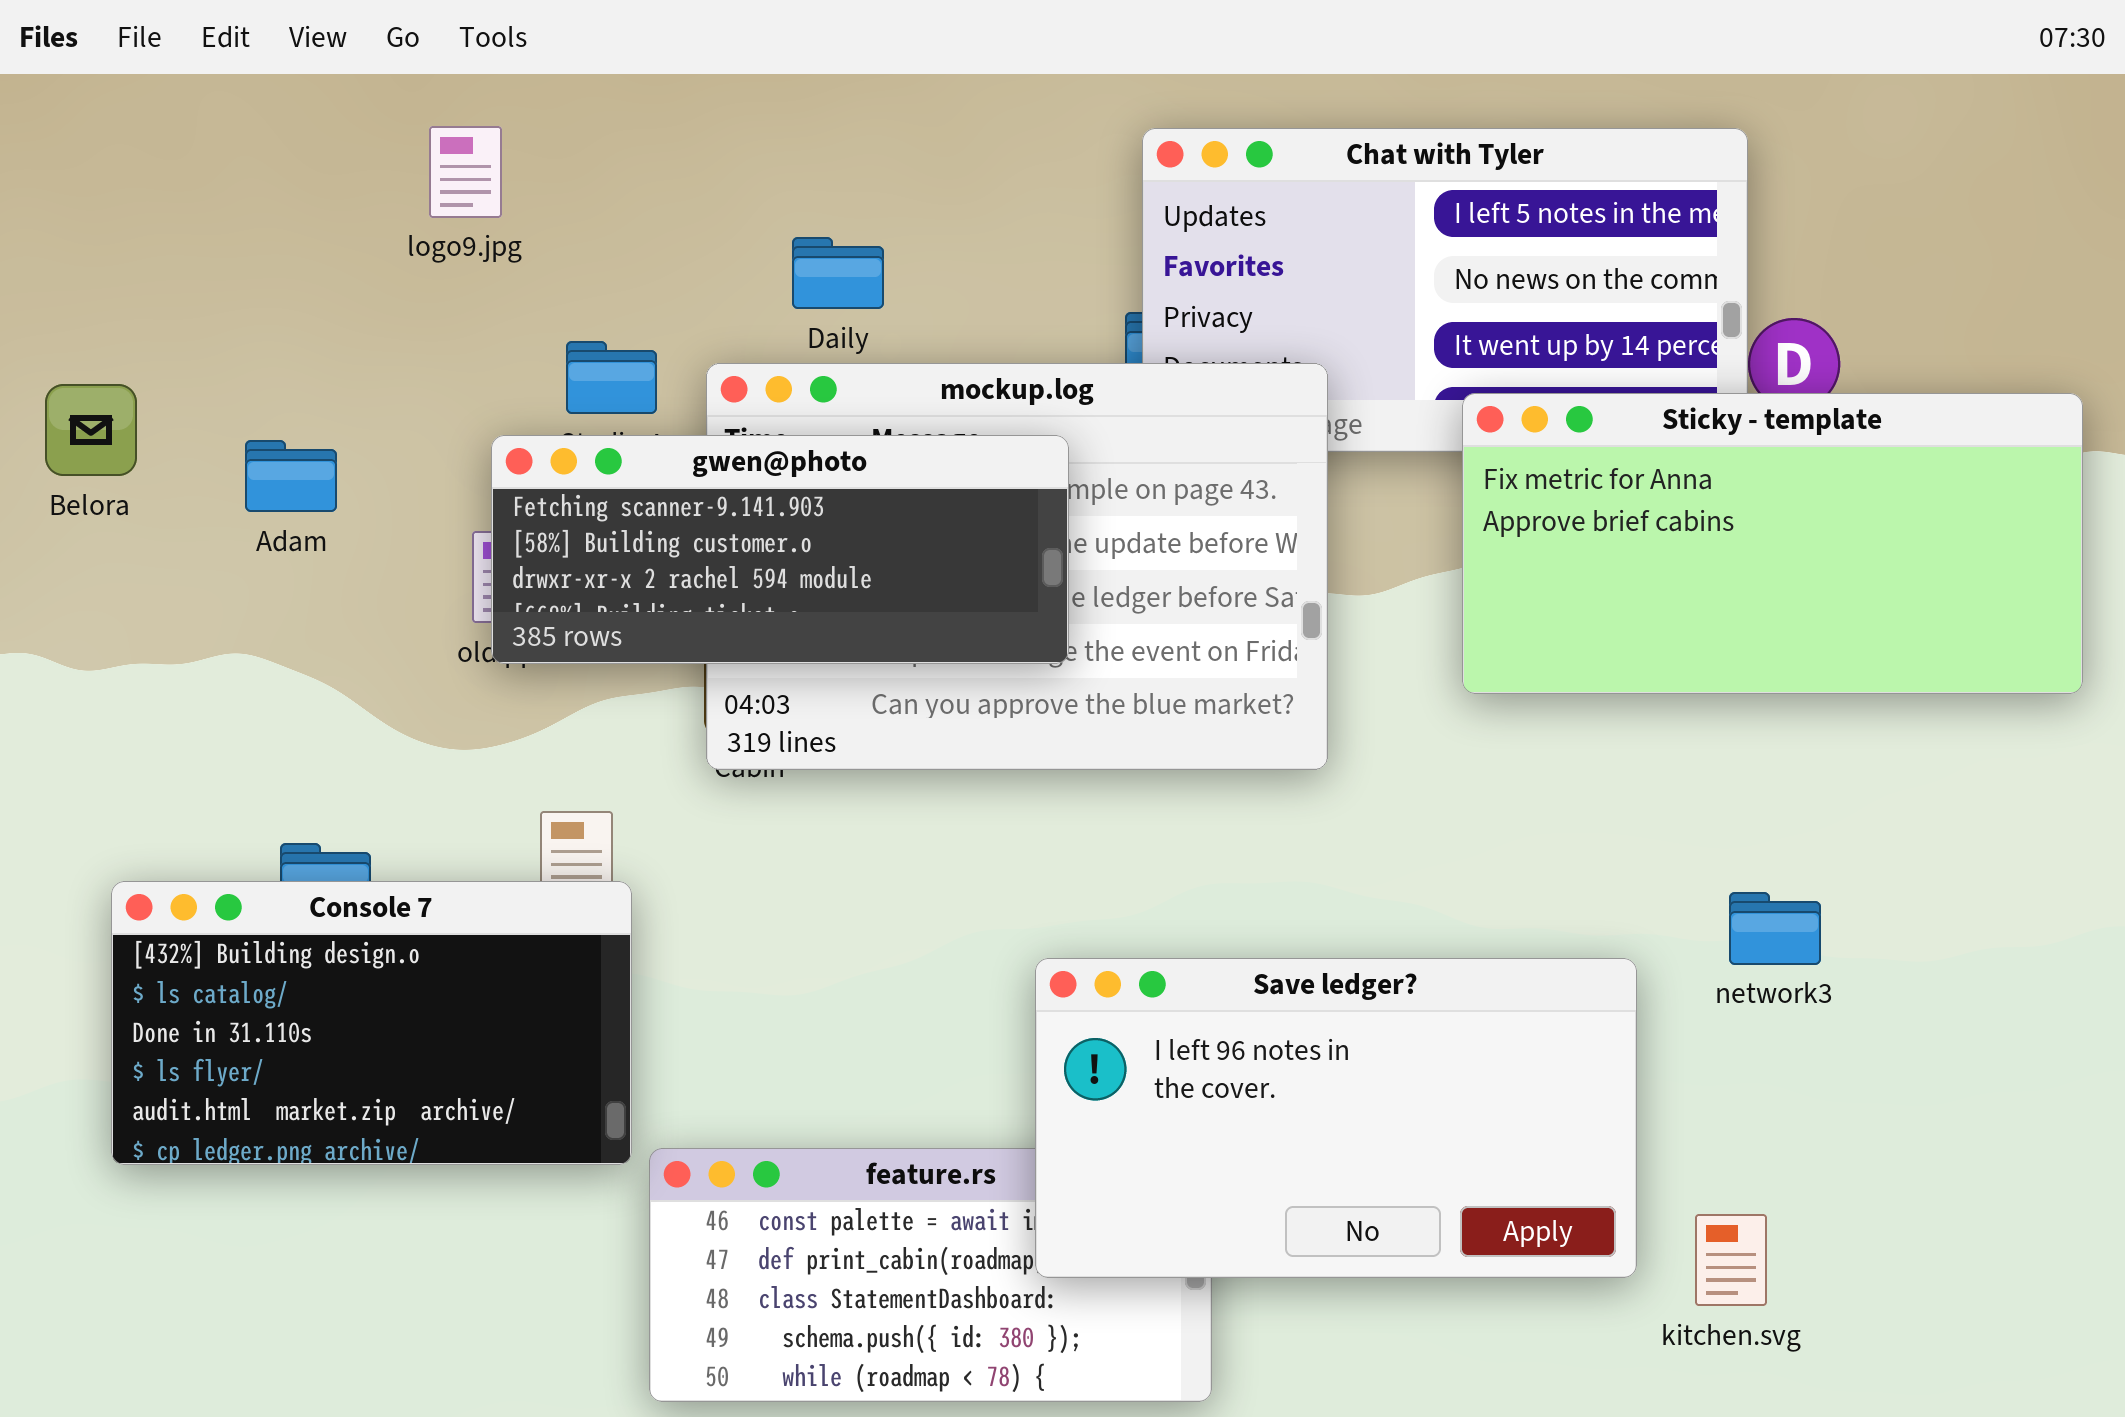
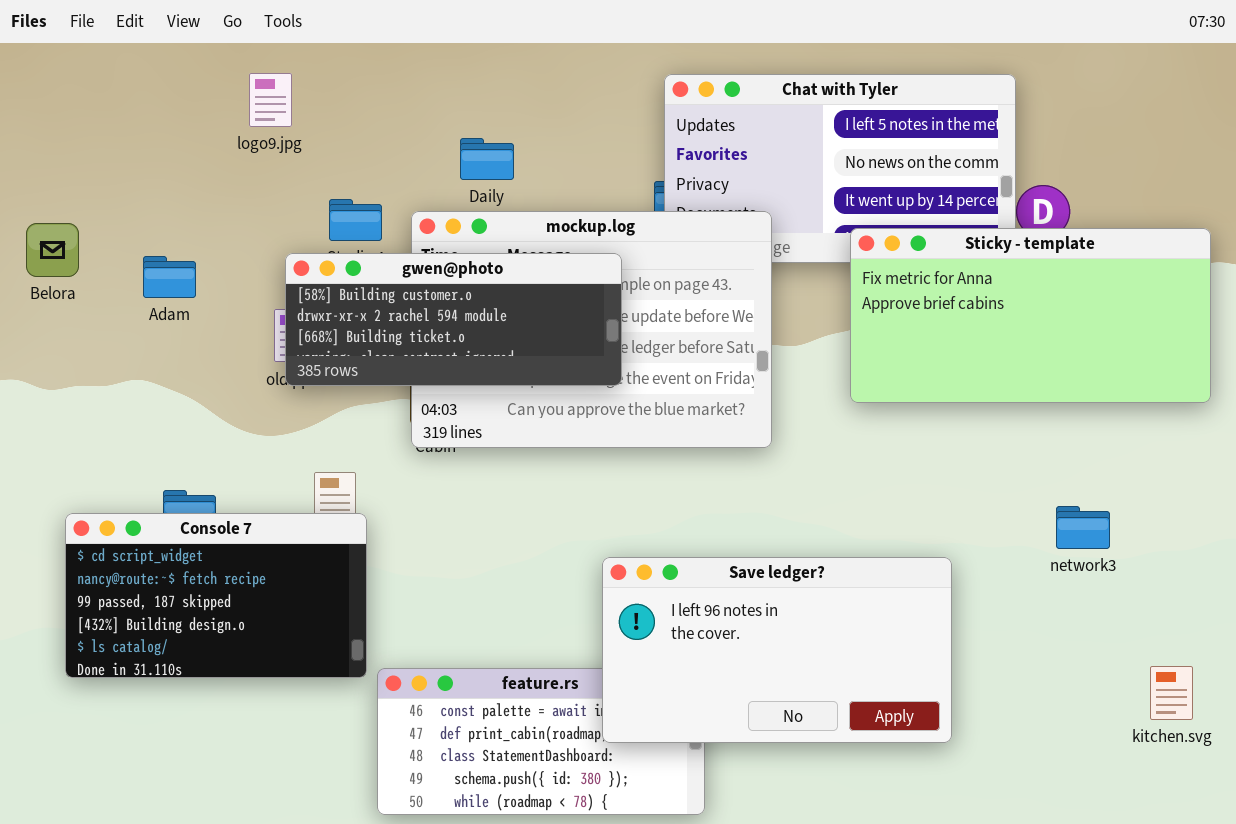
gwen@photo: [491,435,1069,664] -> [285,253,622,386], scrolled down 1 row
Console 7: [111,881,632,1165] -> [65,513,367,678], scrolled up 3 rows
network3: [1729,892,1821,965] -> [1056,506,1110,549], moved
kitchen.svg: [1695,1214,1767,1306] -> [1150,666,1193,720], moved

